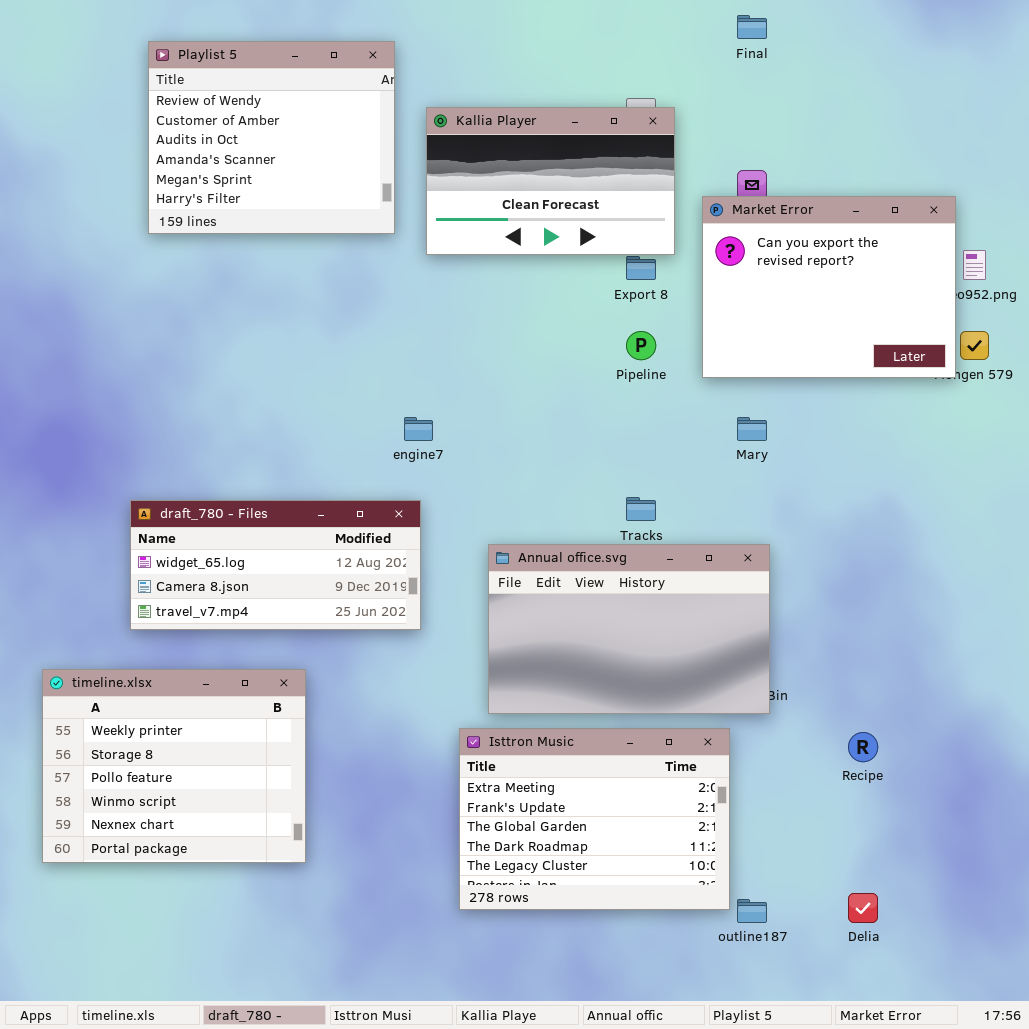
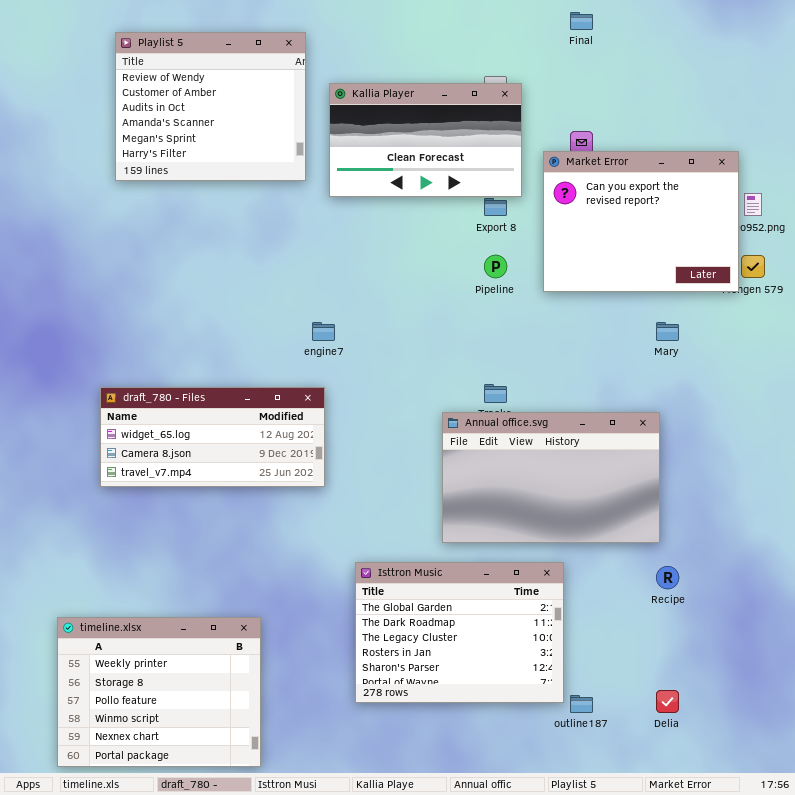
Mary: [737,417,767,441] -> [656,322,679,341], moved
Annual office.svg: [488,544,770,714] -> [442,412,660,543], moved
timeline.xlsx: [42,669,306,863] -> [57,617,261,767], moved
Isttron Music: [459,728,730,910] -> [355,562,564,703], scrolled down 2 rows

